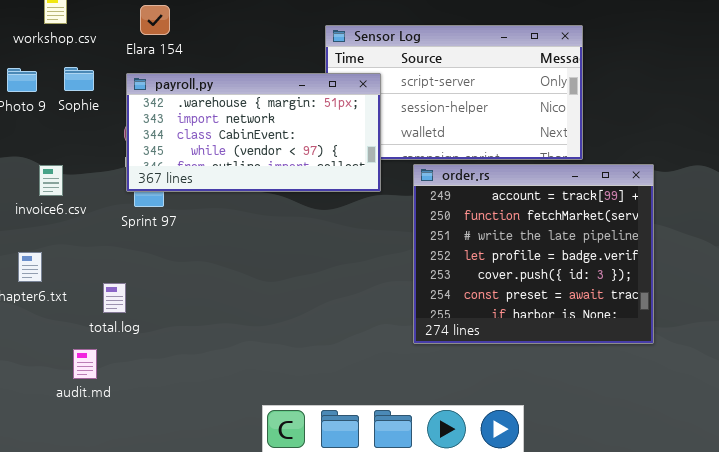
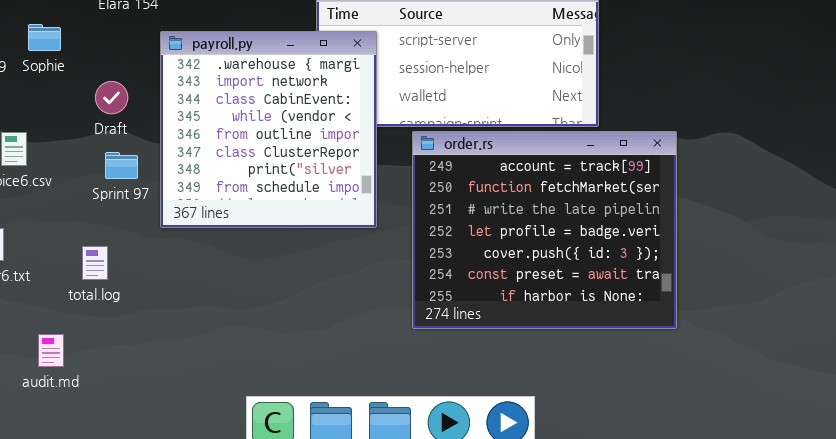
payroll.py: [126,73,381,192] -> [160,31,377,228], resized
total.log: [103,283,126,313] -> [82,246,108,280], moved

